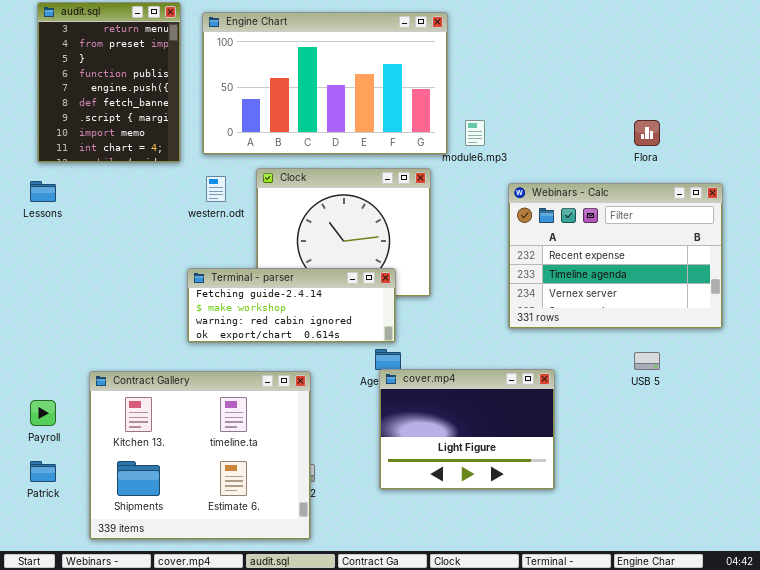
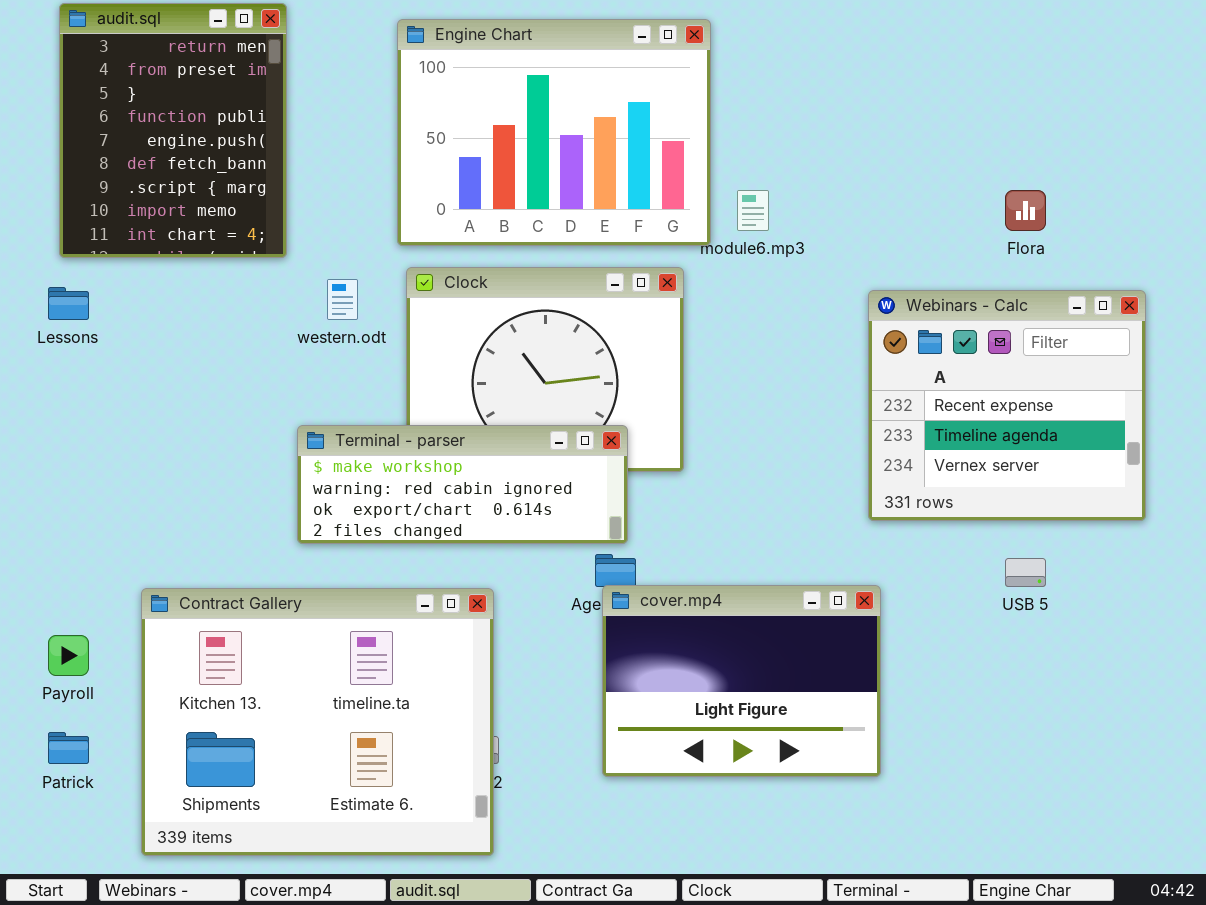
Engine Chart: [202,12,448,155] -> [397,19,711,246], resized
Webinars - Calc: [508,183,723,329] -> [868,290,1146,521], resized
Terminal - parser: [187,268,396,343] -> [297,425,628,544], scrolled down 1 row

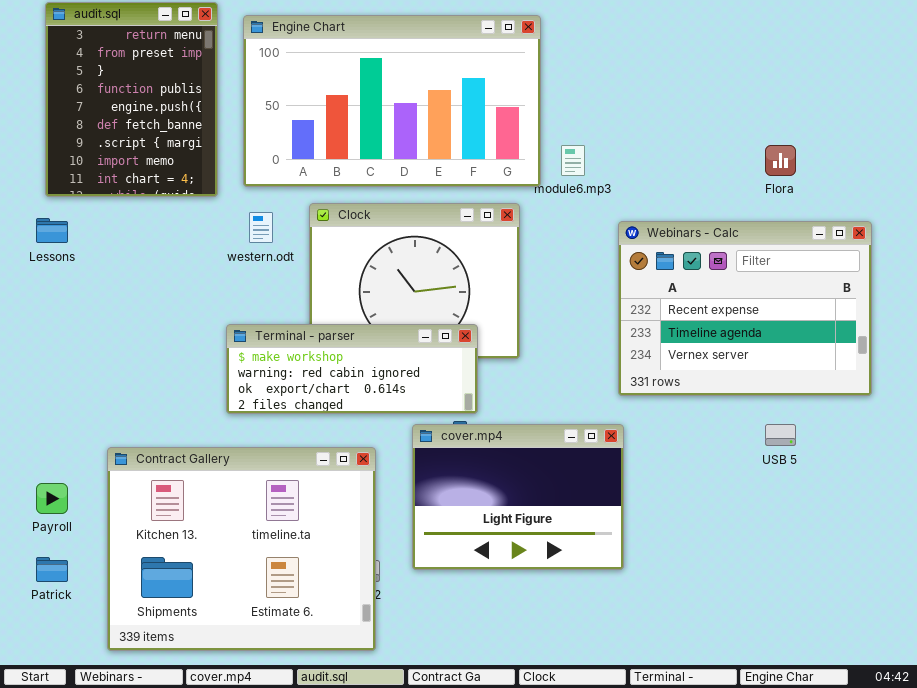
Engine Chart: [397,19,711,246] -> [243,15,541,187], resized
Webinars - Calc: [868,290,1146,521] -> [618,221,872,396], resized
cover.mp4: [602,585,881,777] -> [412,424,624,570], moved

